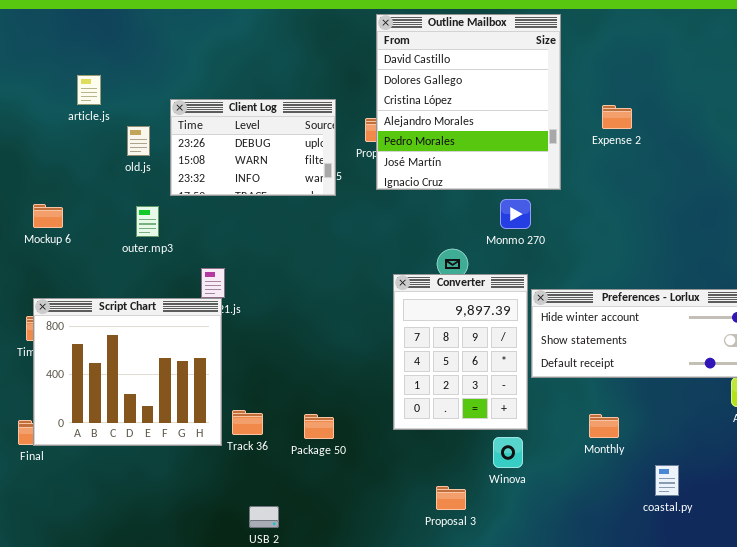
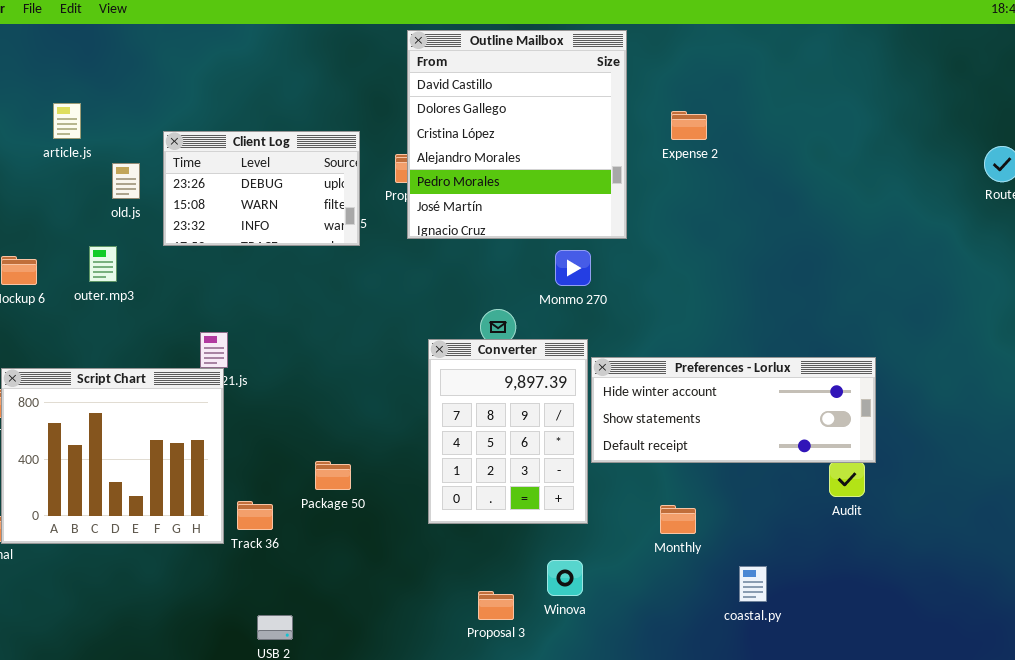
Expense 2: [602,105,632,129] -> [671,111,707,140], moved
outer.mp3: [136,206,159,237] -> [89,246,117,282], moved
Package 50: [304,414,334,439] -> [315,461,351,490], moved
Winova: [493,437,523,468] -> [547,560,583,596], moved

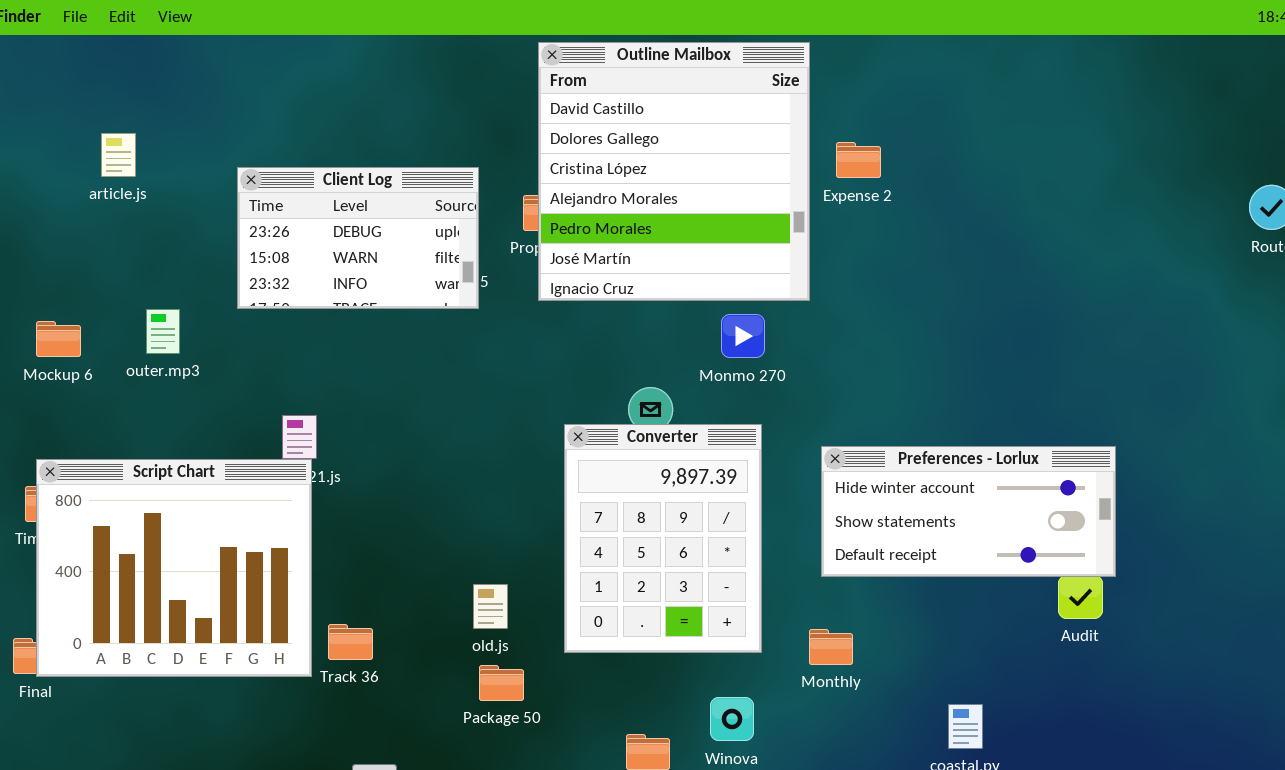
Expense 2: [671,111,707,140] -> [836,142,881,178], moved
old.js: [112,163,140,199] -> [473,584,508,629], moved
Preferences - Lorlux: [591,357,876,463] -> [821,446,1116,577], resized
Package 50: [315,461,351,490] -> [479,665,524,701], moved
Monthly: [660,505,696,534] -> [809,629,853,665], moved

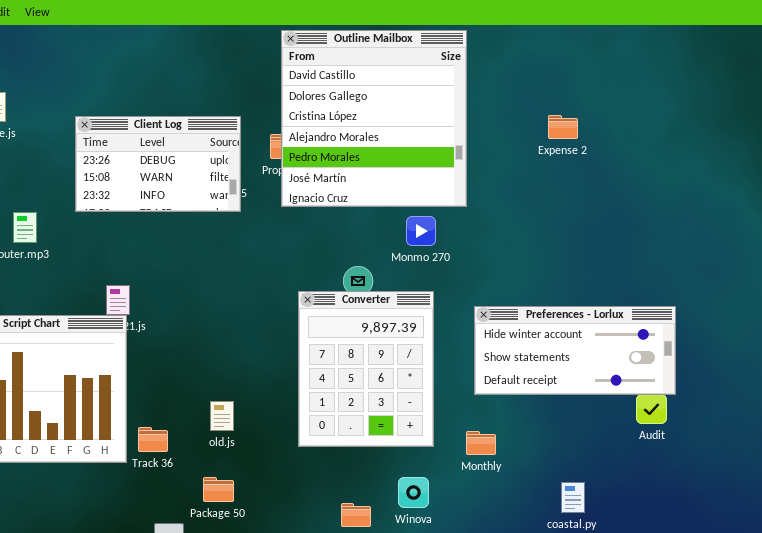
Expense 2: [836,142,881,178] -> [548,115,578,139], moved
old.js: [473,584,508,629] -> [210,401,234,431], moved
Package 50: [479,665,524,701] -> [203,477,234,502], moved

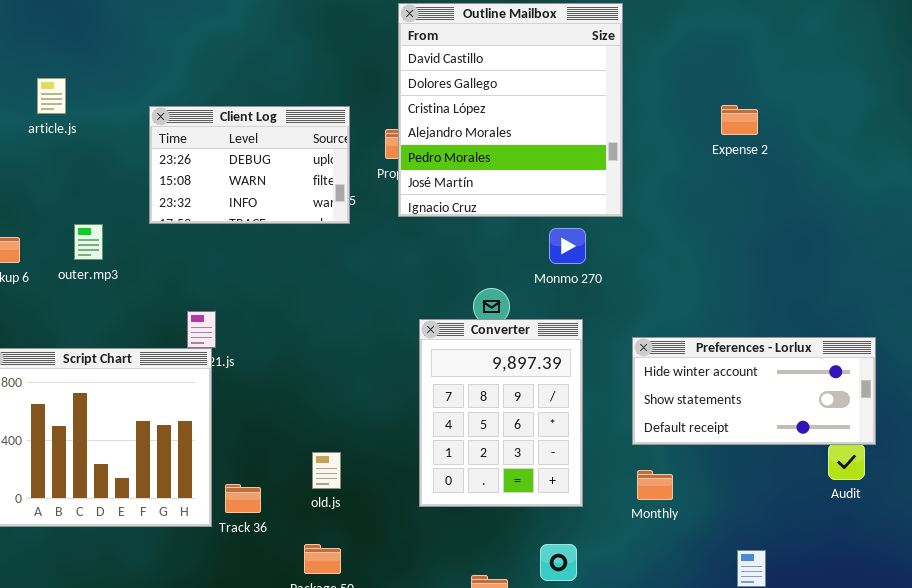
Monthly: [466,431,496,455] -> [637,470,673,500], moved

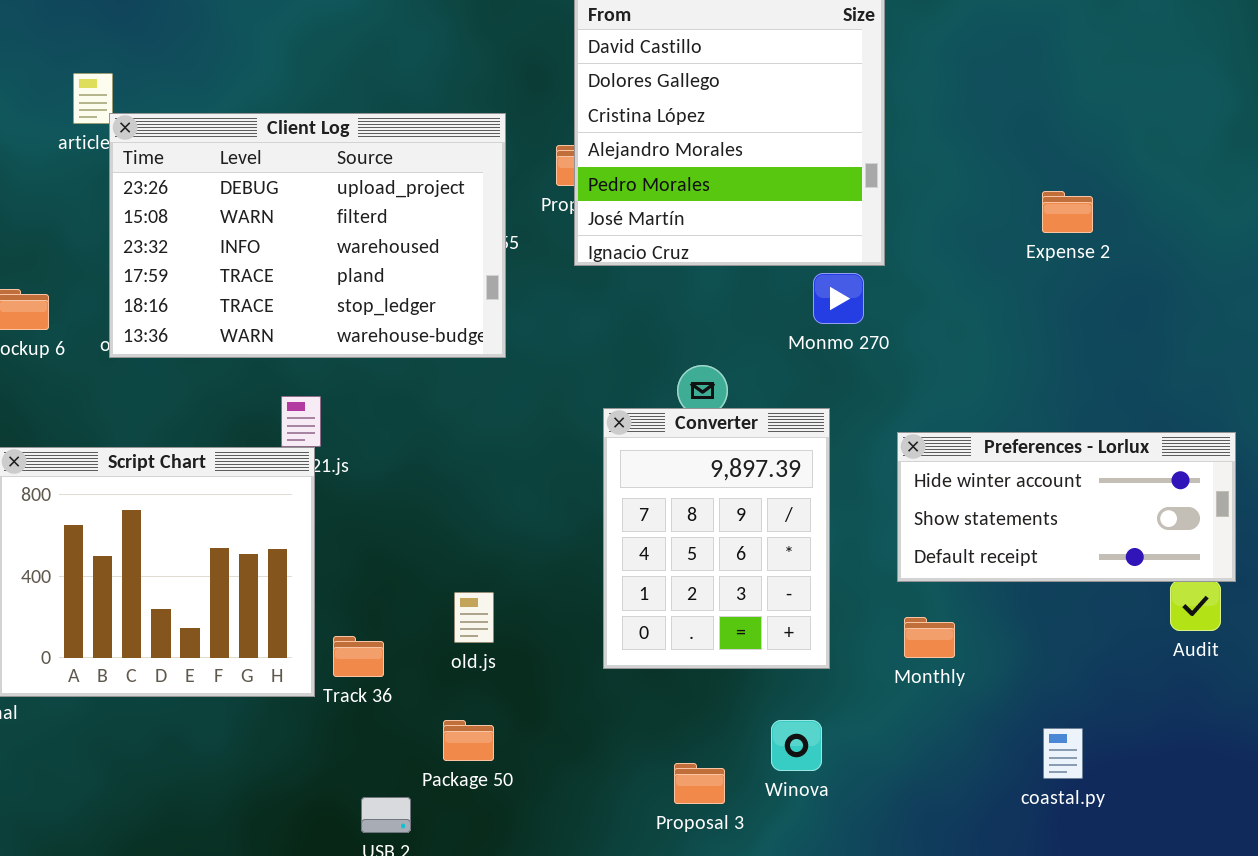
Expense 2: [721,105,758,135] -> [1042,191,1093,233], moved
Client Log: [149,106,350,224] -> [109,113,506,358], resized
Monmo 270: [549,228,586,264] -> [813,273,864,324], moved

